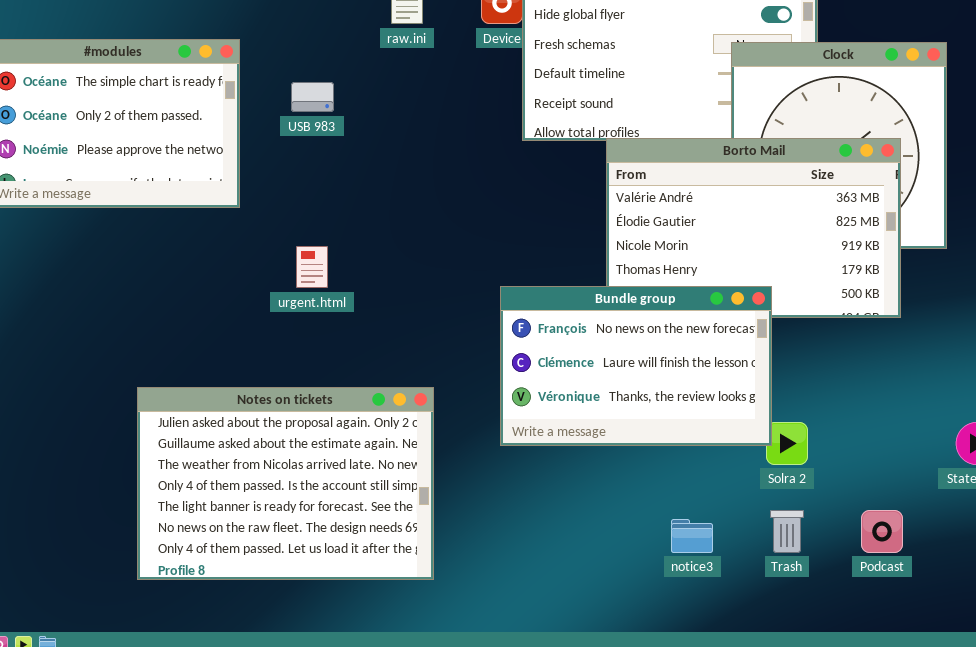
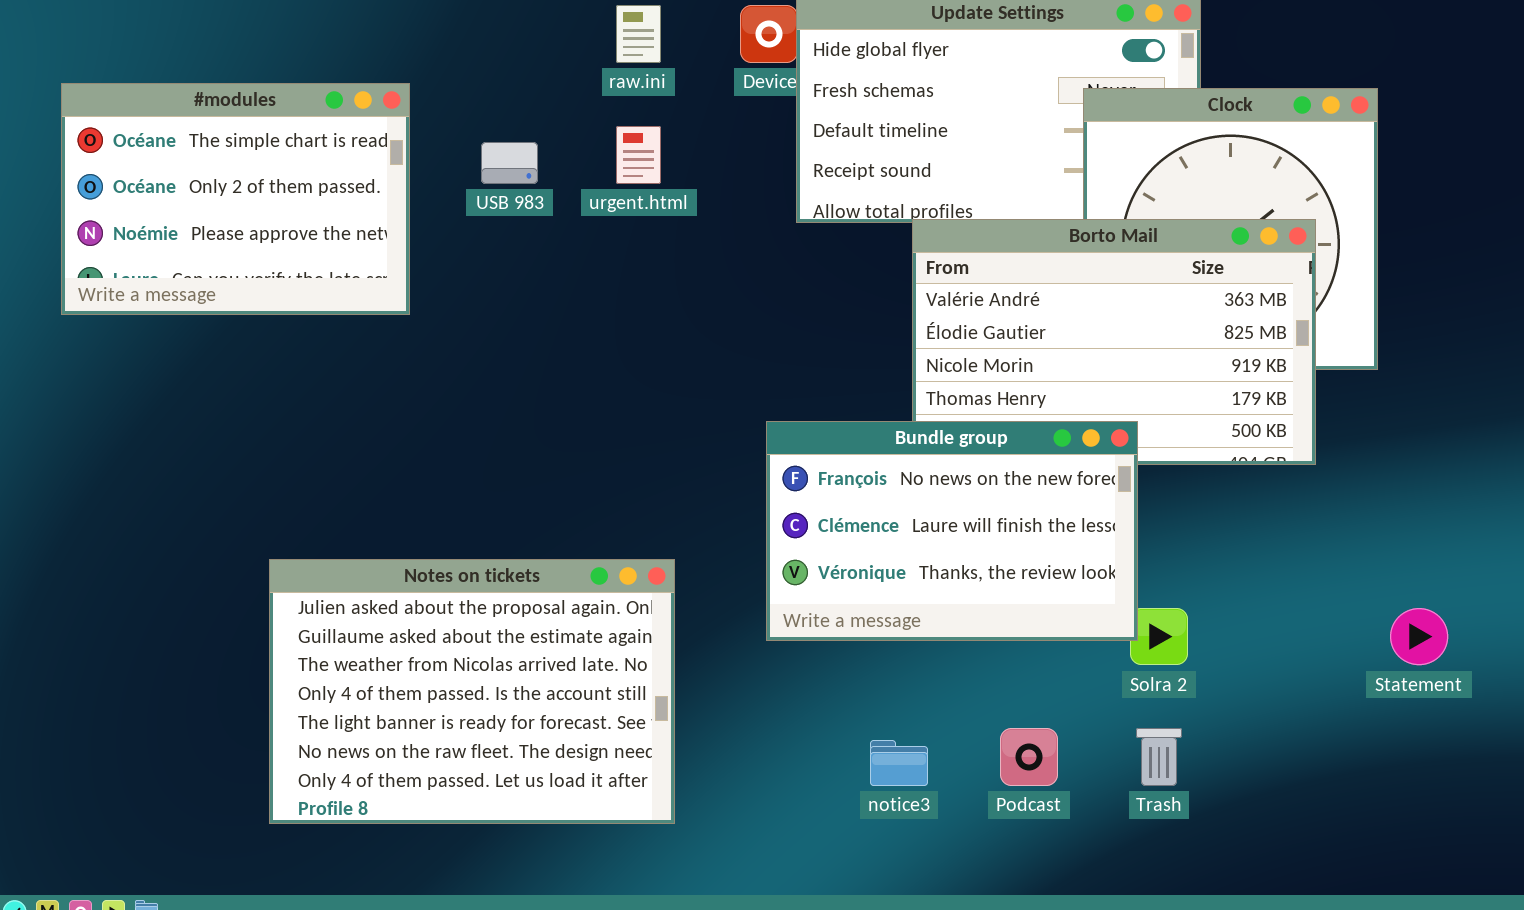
urgent.html: [296,246,328,288] -> [616,126,661,184], moved
Podcast: [861,510,903,553] -> [1000,728,1058,786], moved
notice3: [671,519,713,553] -> [870,740,928,786], moved

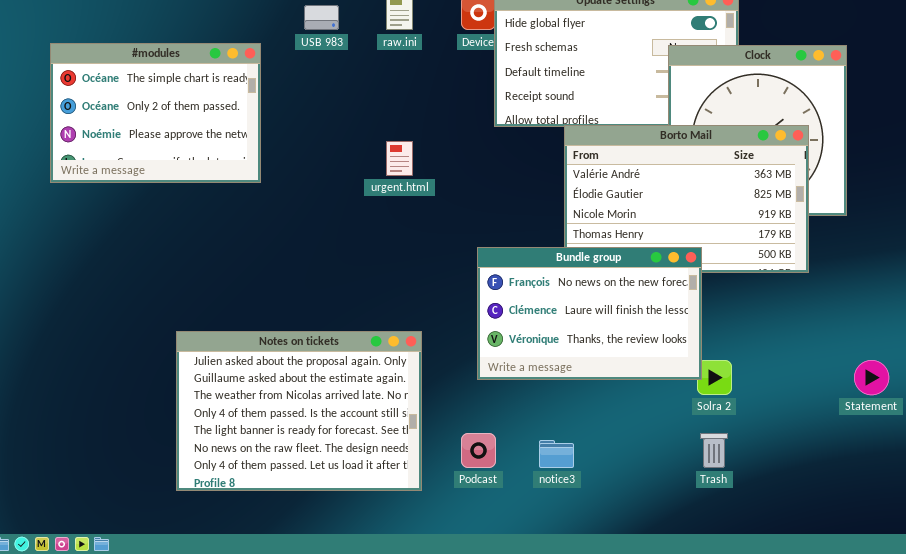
urgent.html: [616,126,661,184] -> [386,141,413,176], moved
USB 983: [481,142,538,184] -> [304,5,339,30], moved
Podcast: [1000,728,1058,786] -> [461,433,496,468], moved

